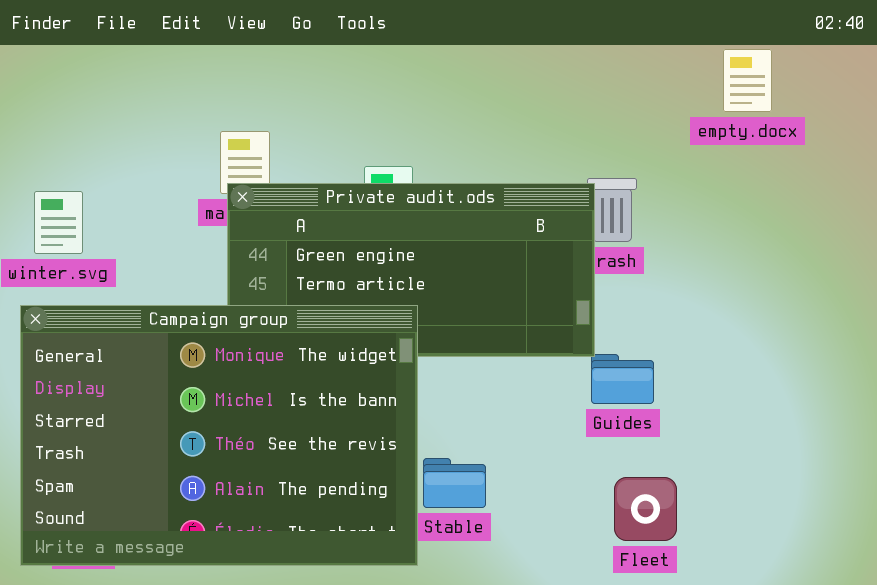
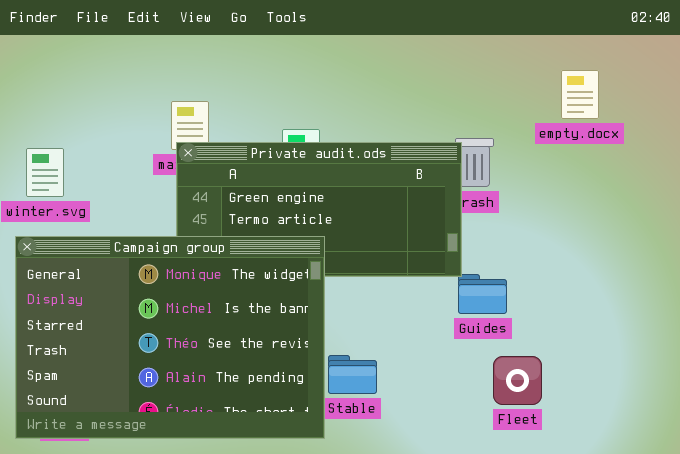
empty.docx: [723,49,772,112] -> [561,70,599,119], moved
Fleet: [614,477,677,541] -> [493,356,542,405], moved

